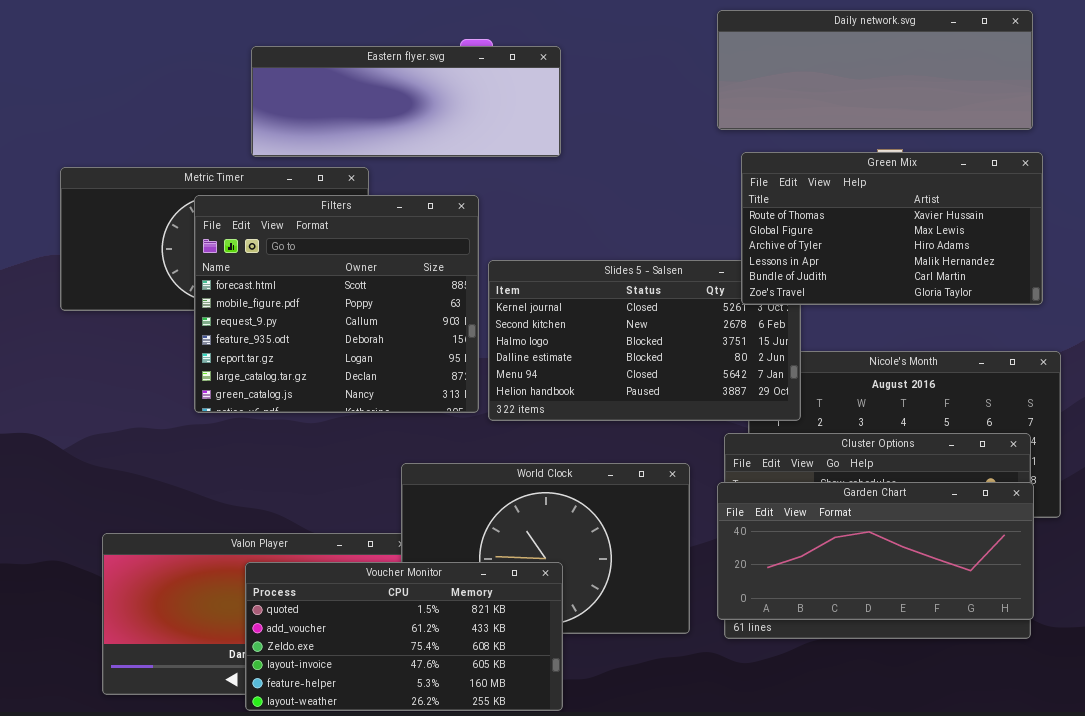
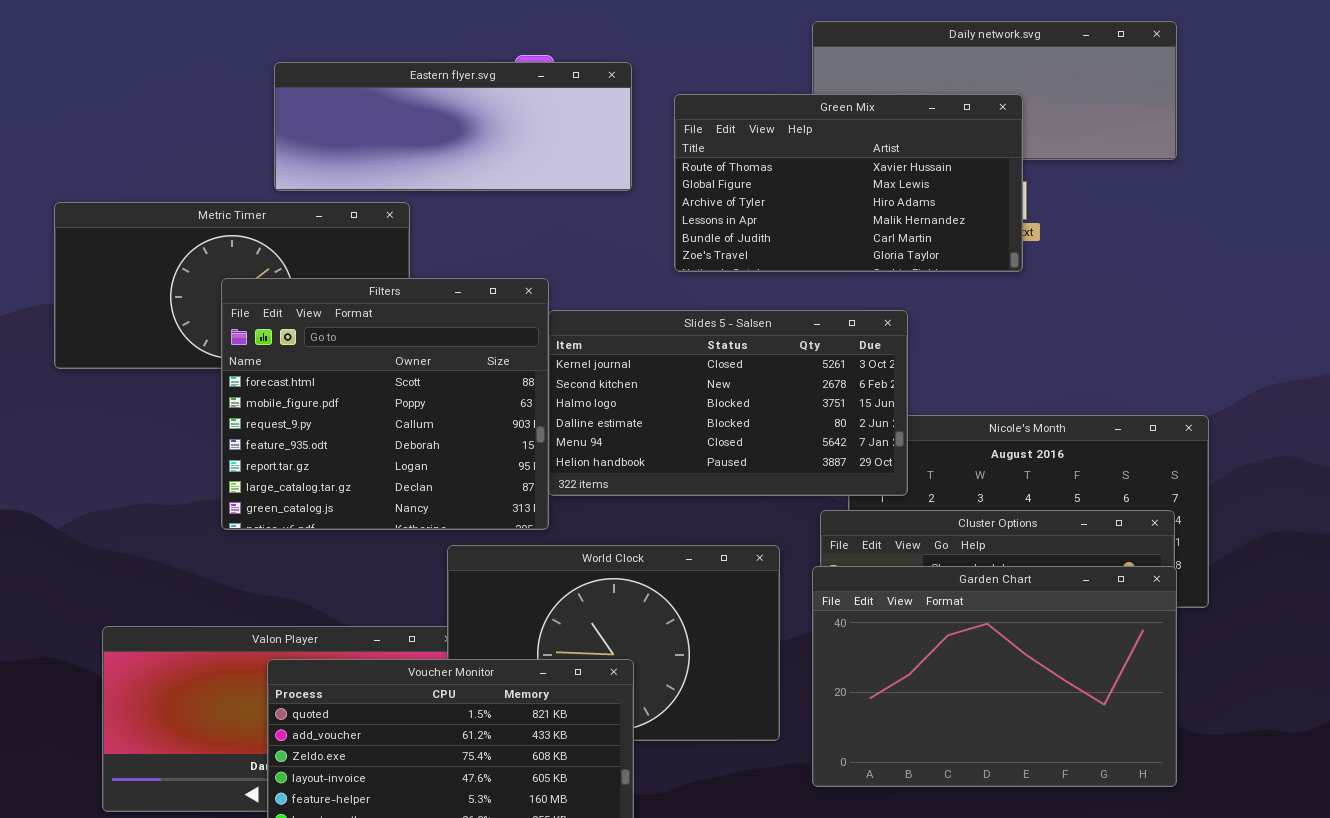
Green Mix: [741,152,1043,305] -> [674,94,1023,272], moved
Filters: [194,195,479,413] -> [221,278,549,530], moved
Garden Chart: [717,482,1034,620] -> [812,566,1177,787], resized

